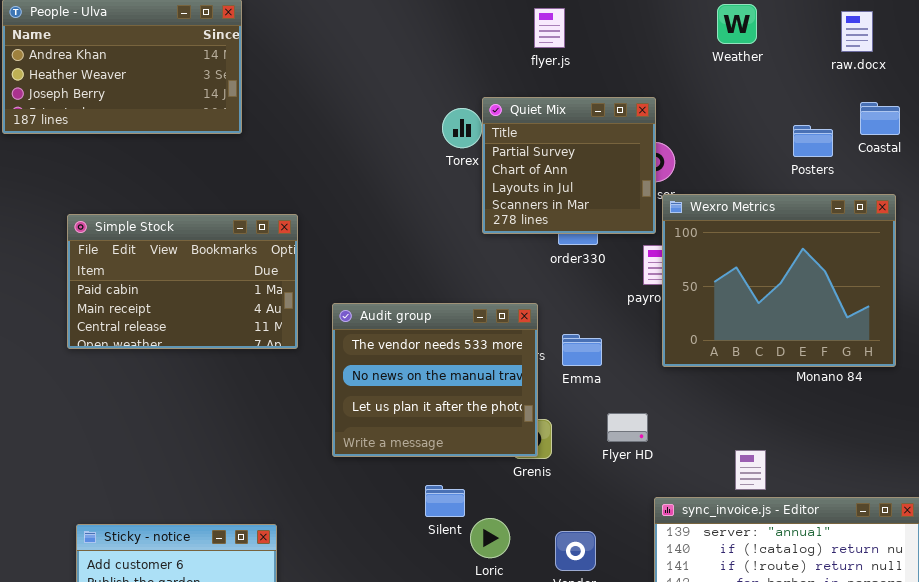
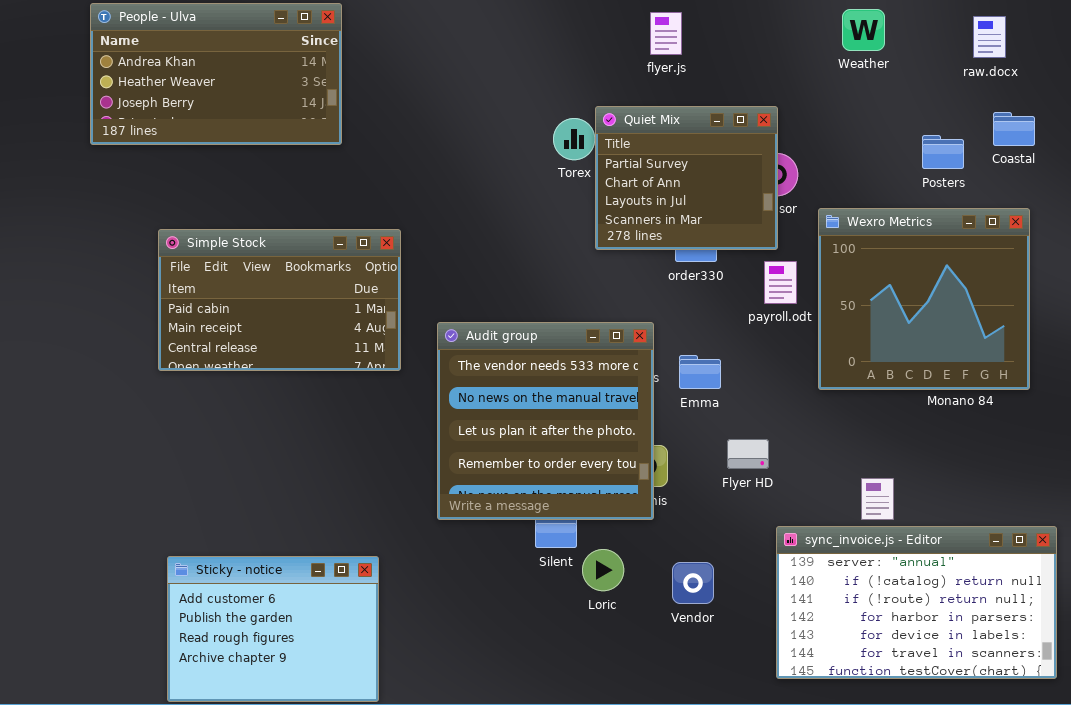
Wexro Metrics: [662,194,896,367] -> [818,208,1030,390], resized
Audit group: [332,303,538,457] -> [437,322,654,520], resized

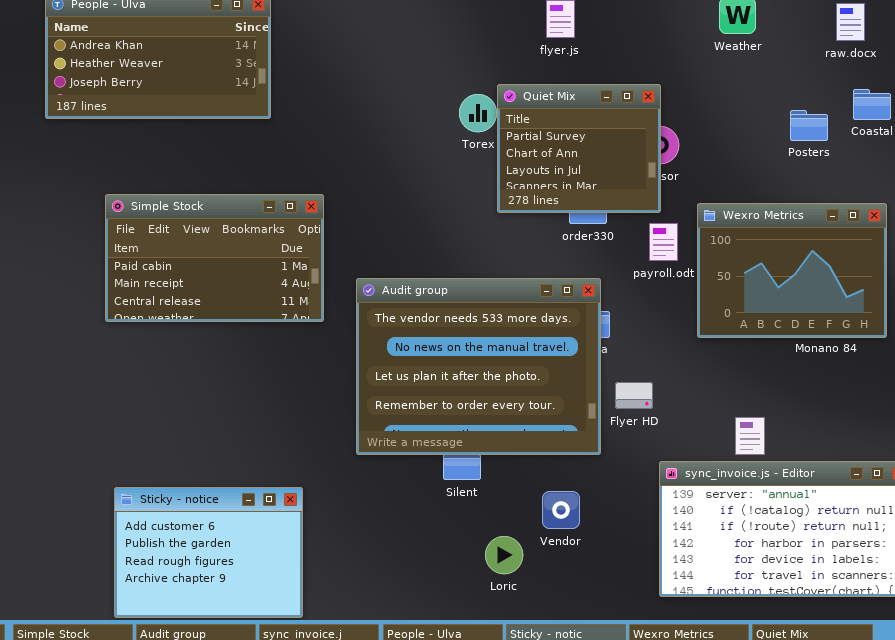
Wexro Metrics: [818,208,1030,390] -> [697,203,887,338], resized
Audit group: [437,322,654,520] -> [356,278,601,455], resized
Loric: [582,549,624,591] -> [485,536,523,574], moved
Vendor: [672,562,714,604] -> [542,491,580,529], moved

